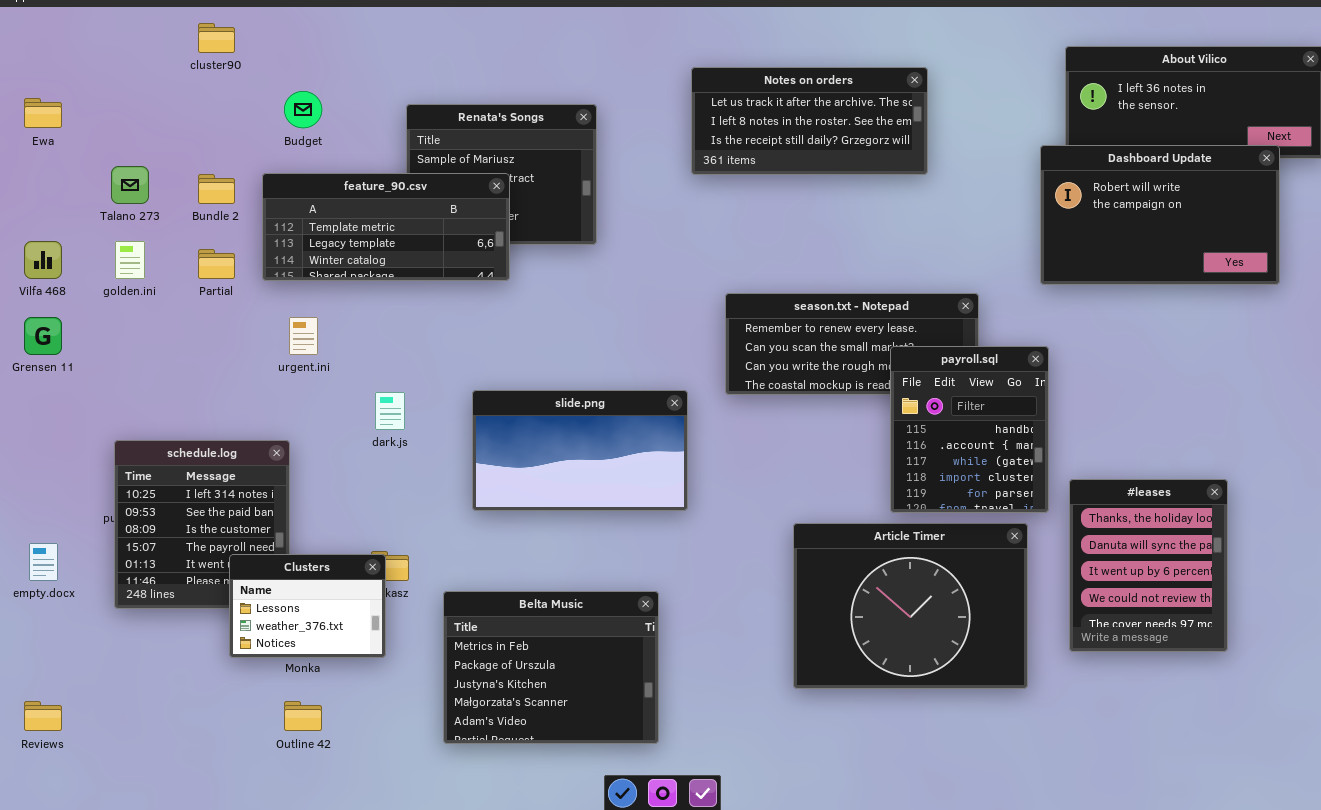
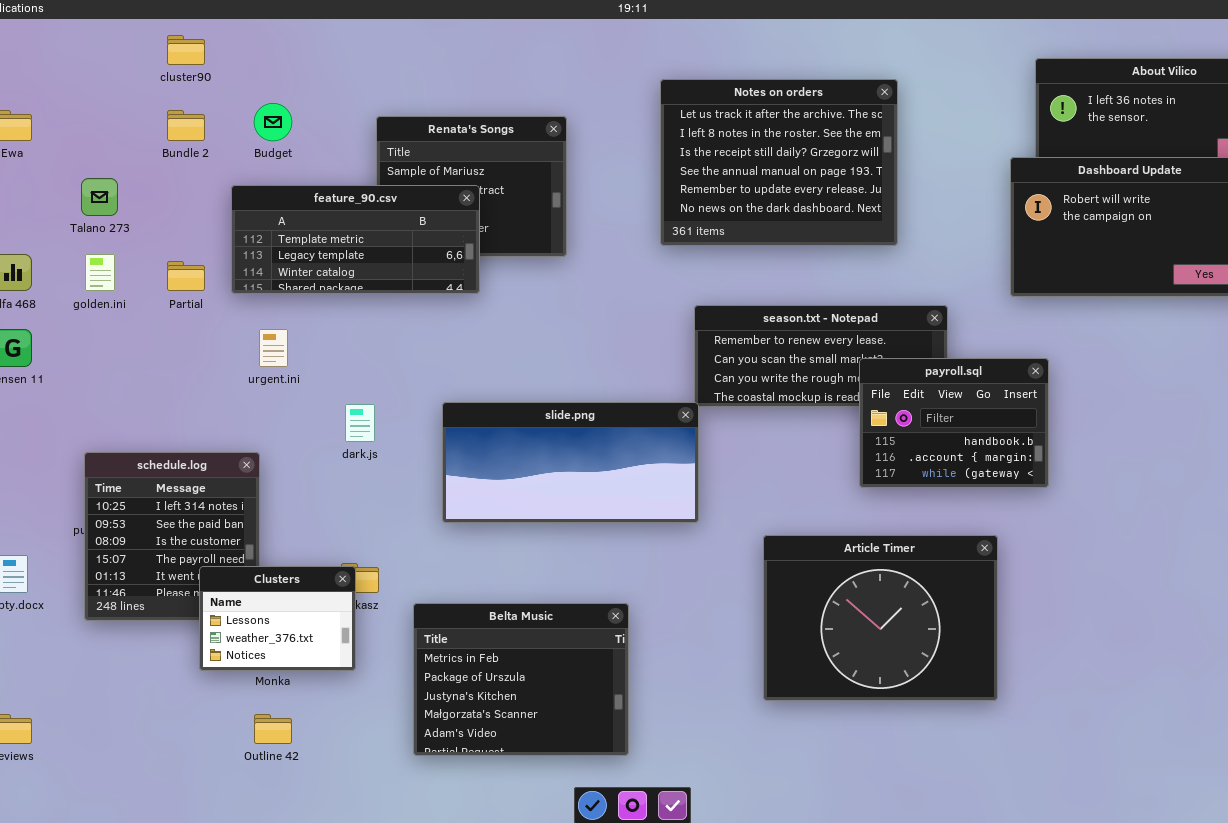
Notes on orders: [691,67,928,175] -> [660,79,898,246], resized
Bundle 2: [198,174,235,204] -> [167,110,205,141], moved
payroll.sql: [890,346,1049,513] -> [859,358,1049,488], resized
slide.png: [472,390,688,511] -> [442,402,699,523], resized
#leases: [1069,479,1228,652] -> none, closed

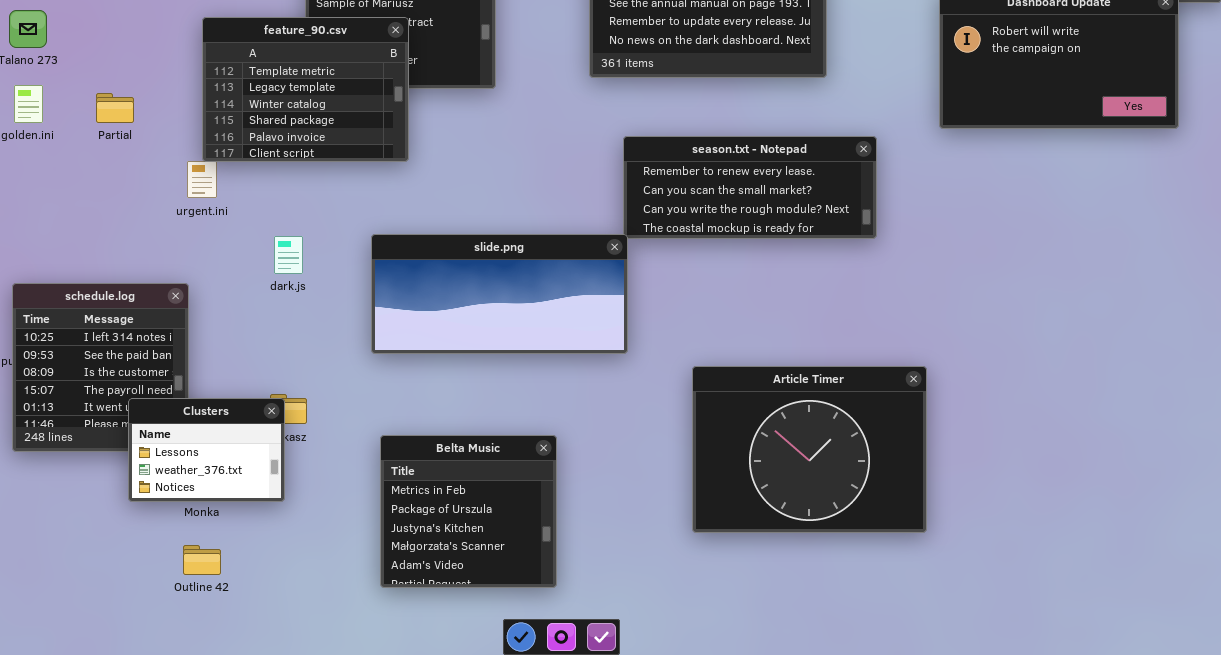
feature_90.csv: [231,185,480,294] -> [202,17,409,162], resized
payroll.sql: [859,358,1049,488] -> none, closed
Belta Music: [413,603,629,756] -> [380,435,557,588], resized

